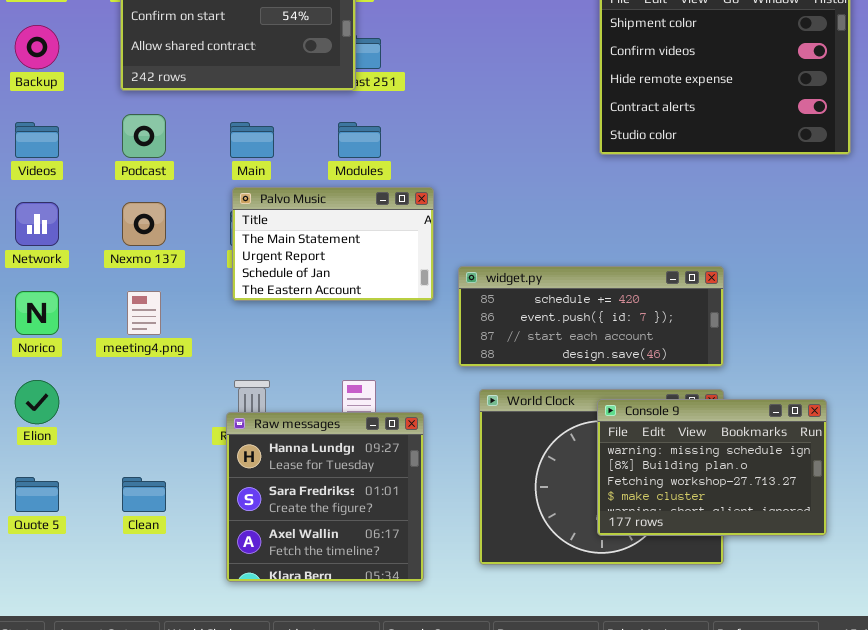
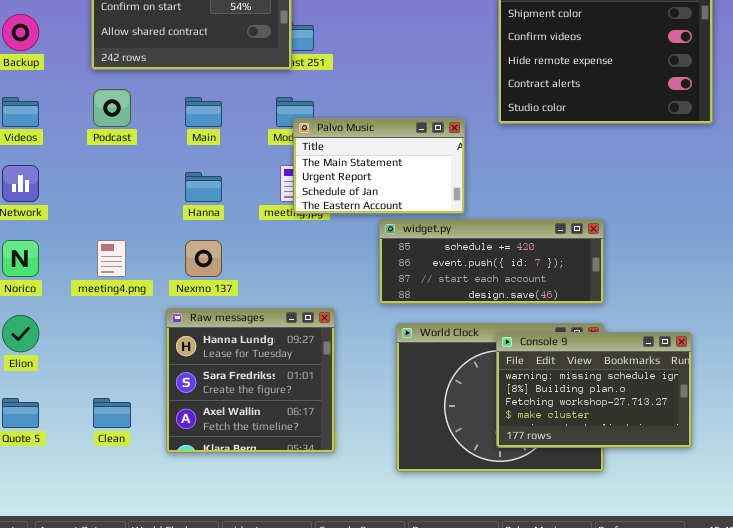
Palvo Music: [232,187,434,301] -> [293,118,465,214], moved
Nexmo 137: [122,202,166,246] -> [185,240,222,277], moved
Raw messages: [226,412,424,582] -> [166,308,335,453], moved

